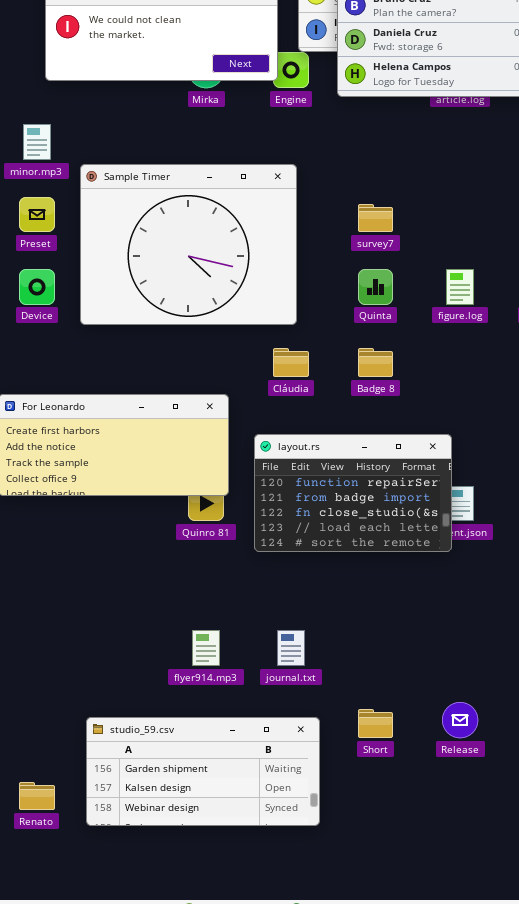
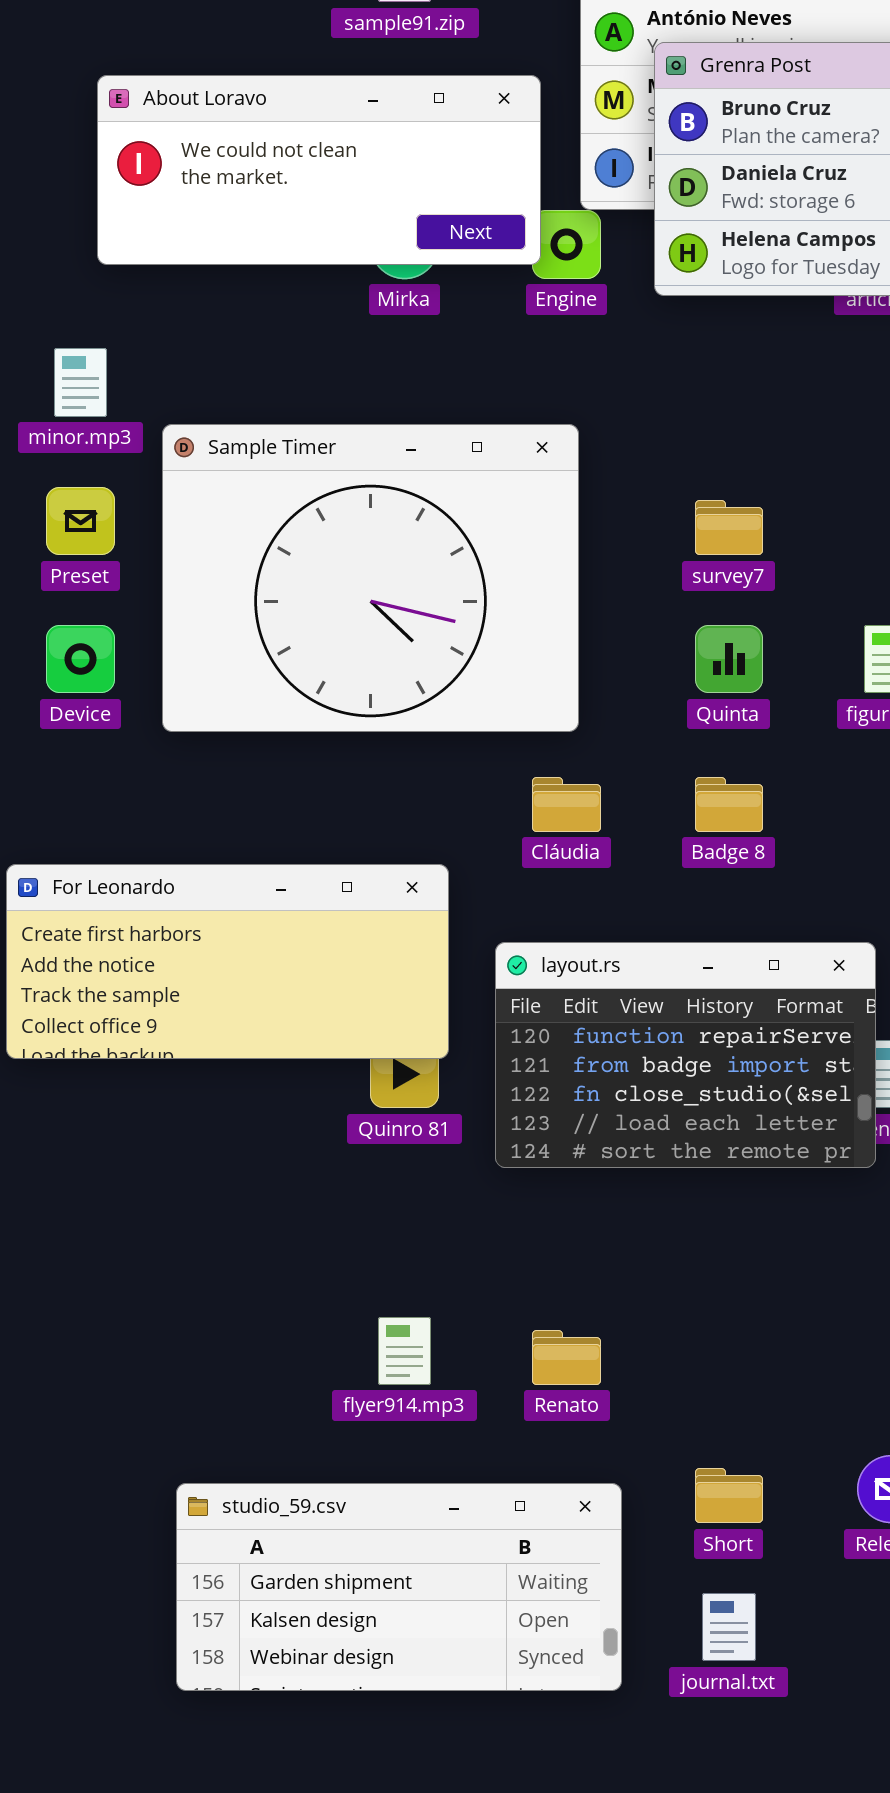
journal.txt: [277,630,305,666] -> [702,1593,756,1661], moved
Renato: [19,782,55,810] -> [532,1330,601,1385], moved

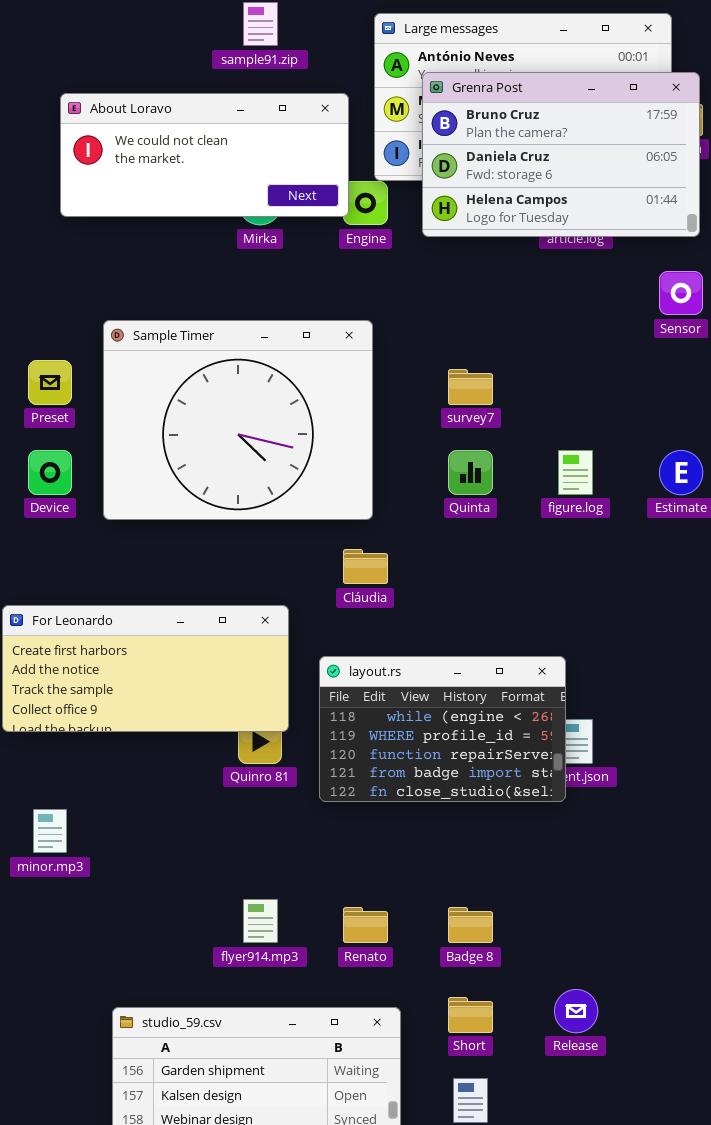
minor.mp3: [54,348,107,417] -> [33,809,67,853], moved
Badge 8: [695,777,763,832] -> [448,907,493,943], moved
layout.rs: [495,942,876,1168] -> [319,656,566,802], scrolled up 2 rows

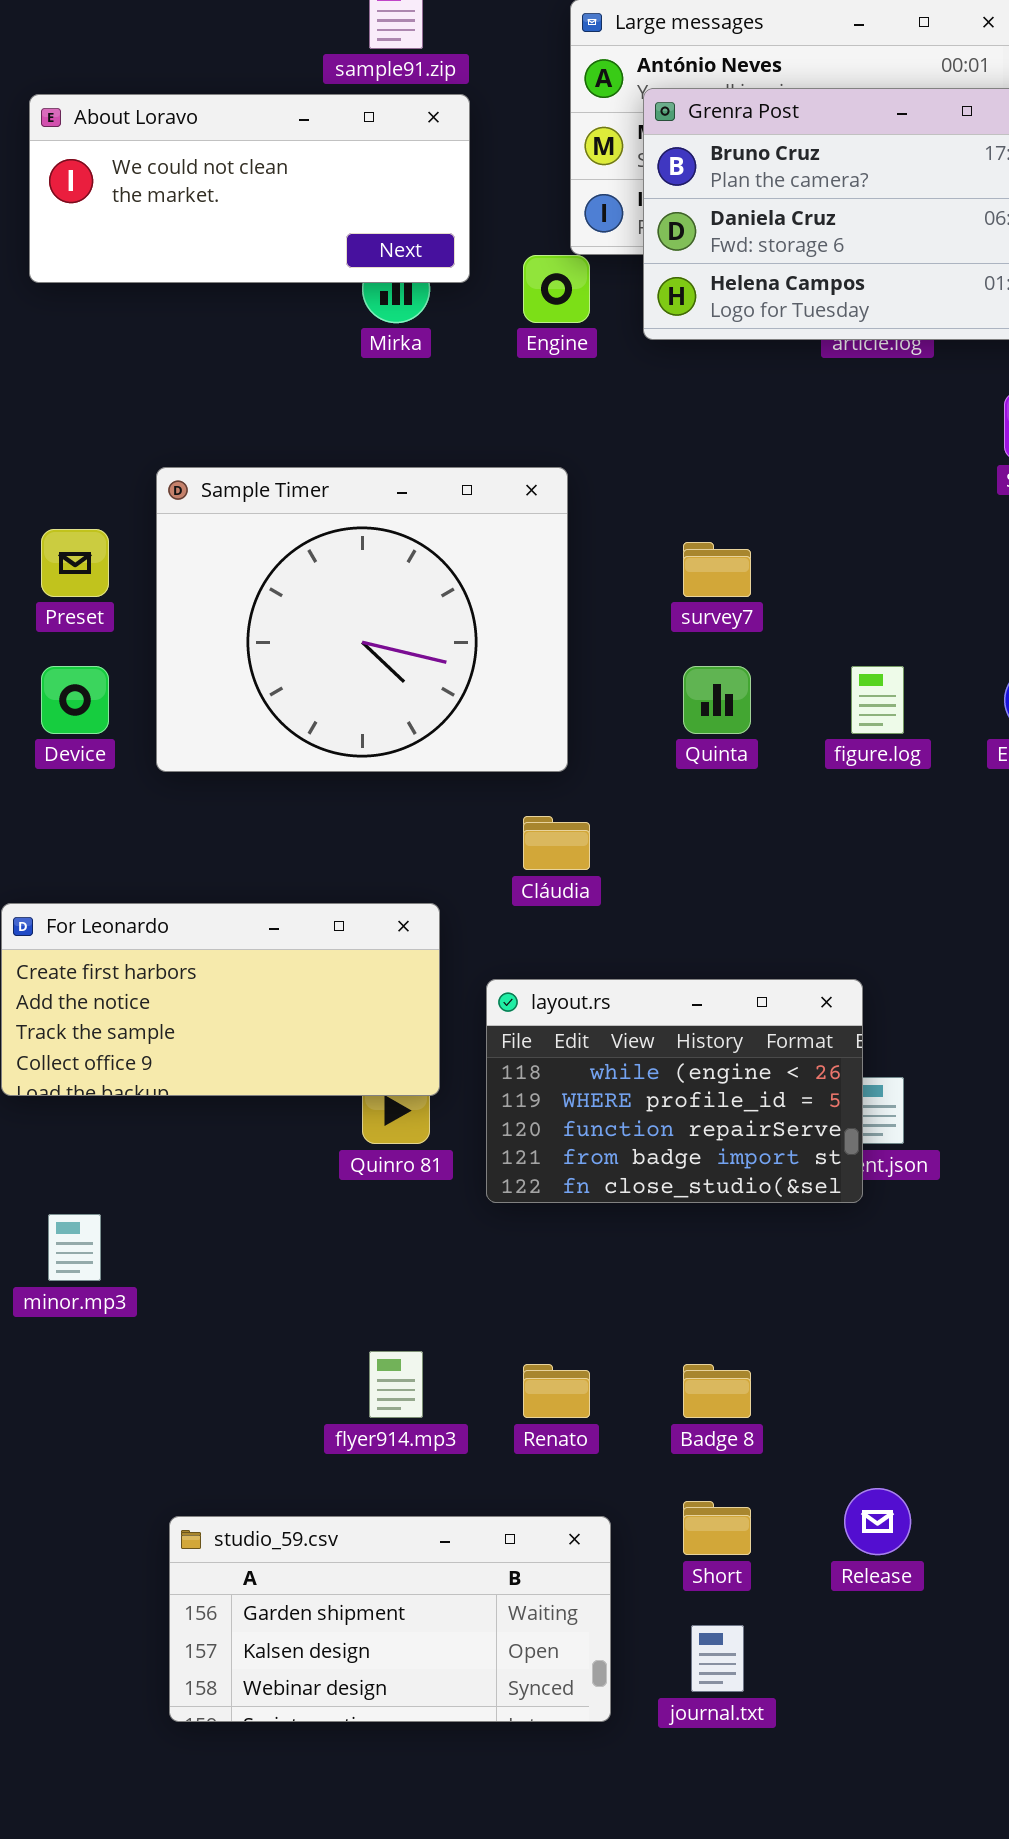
About Loravo: [60,93,349,217] -> [29,94,470,283], moved

